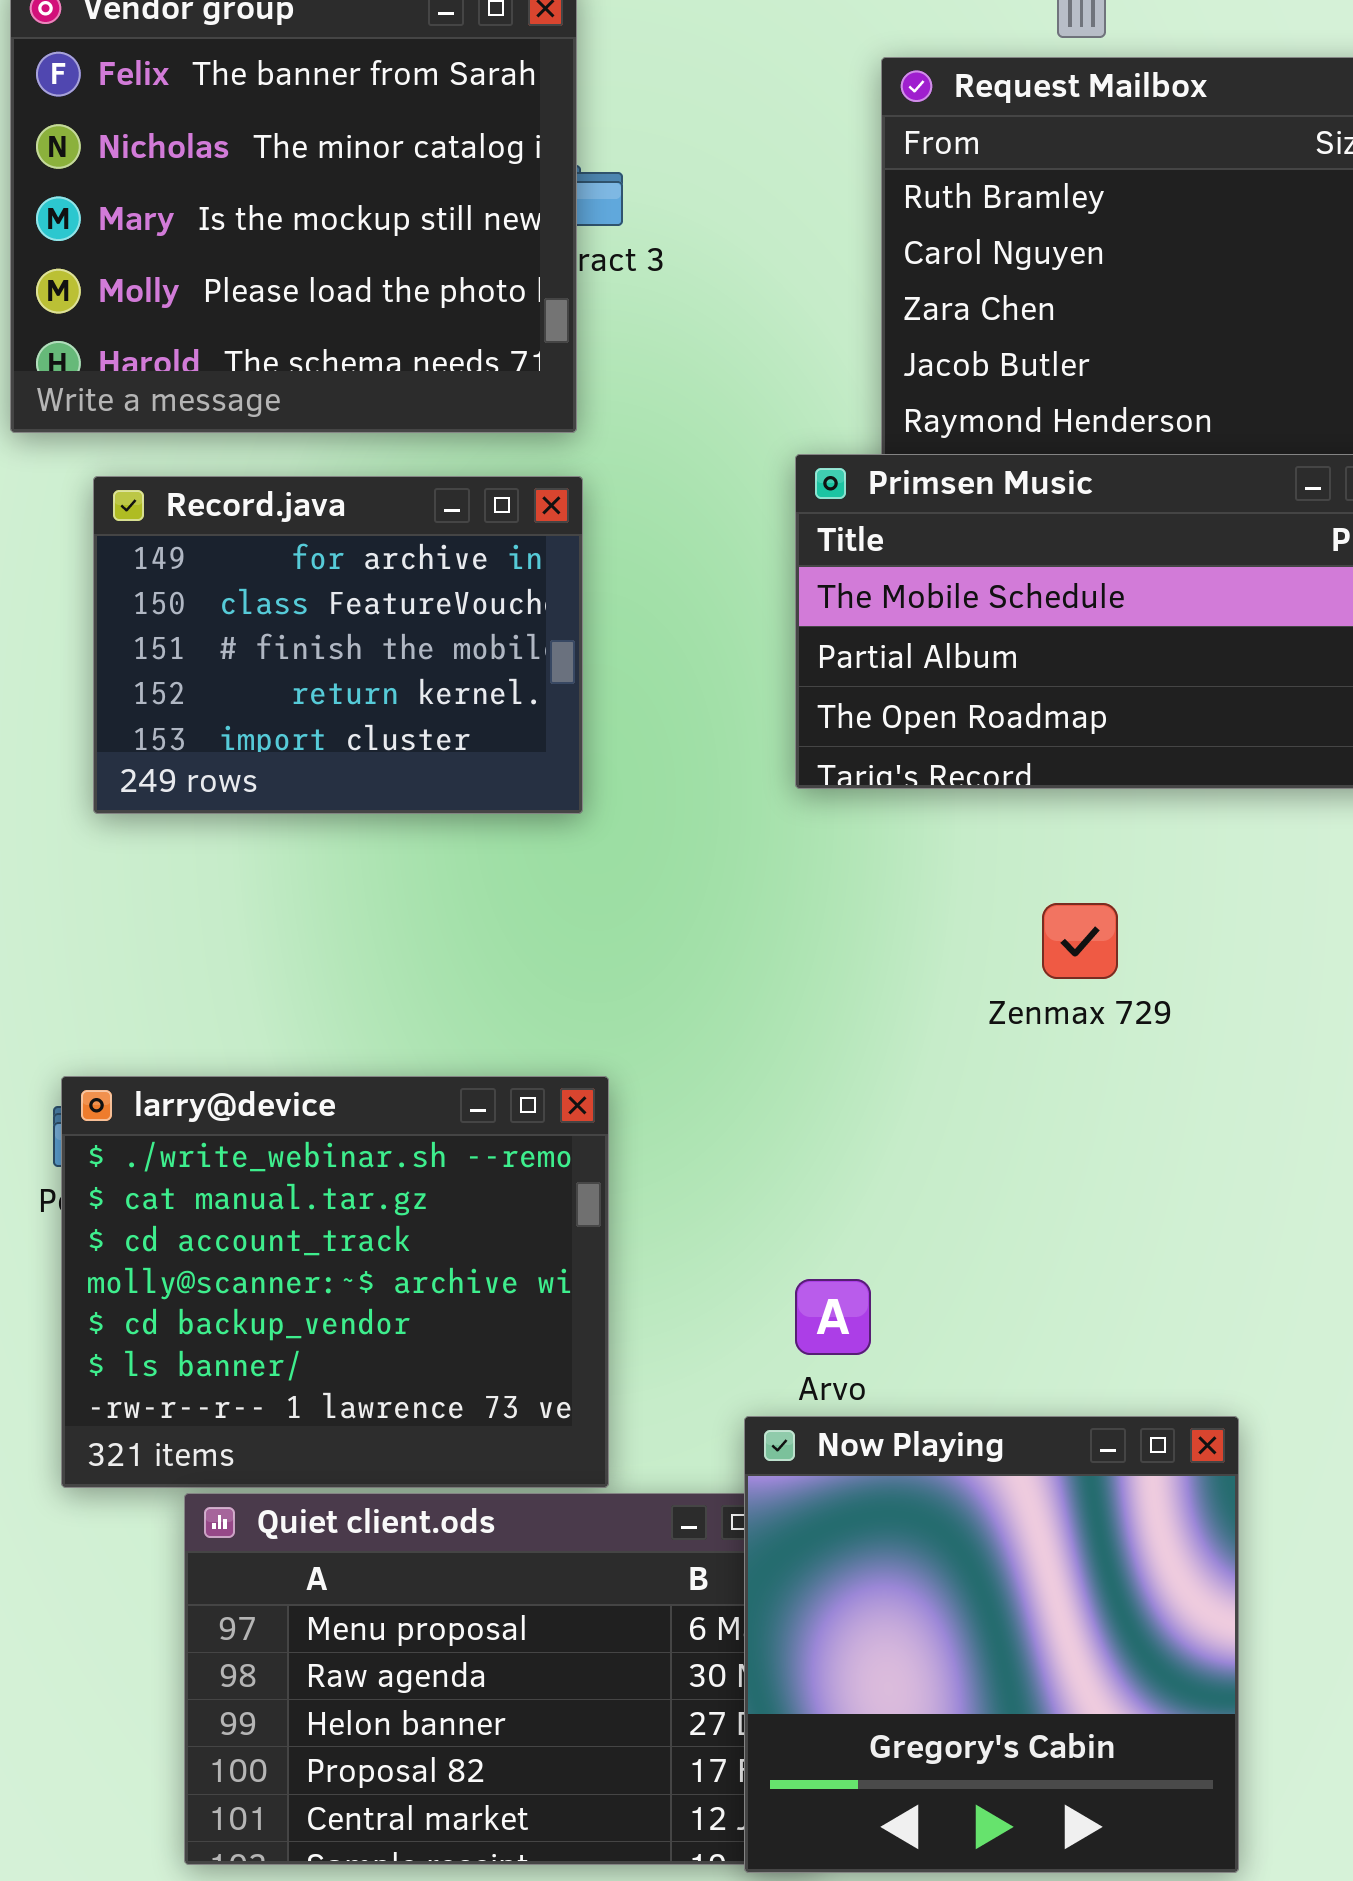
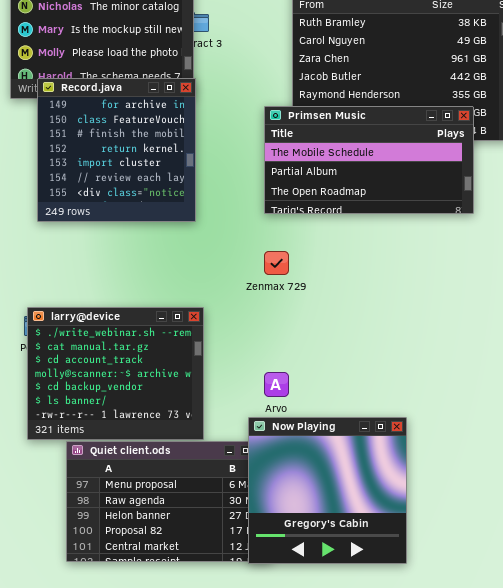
Record.java: [93,476,583,814] -> [37,78,196,222], resized
Zenmax 729: [1042,903,1118,979] -> [264,251,289,275], moved

